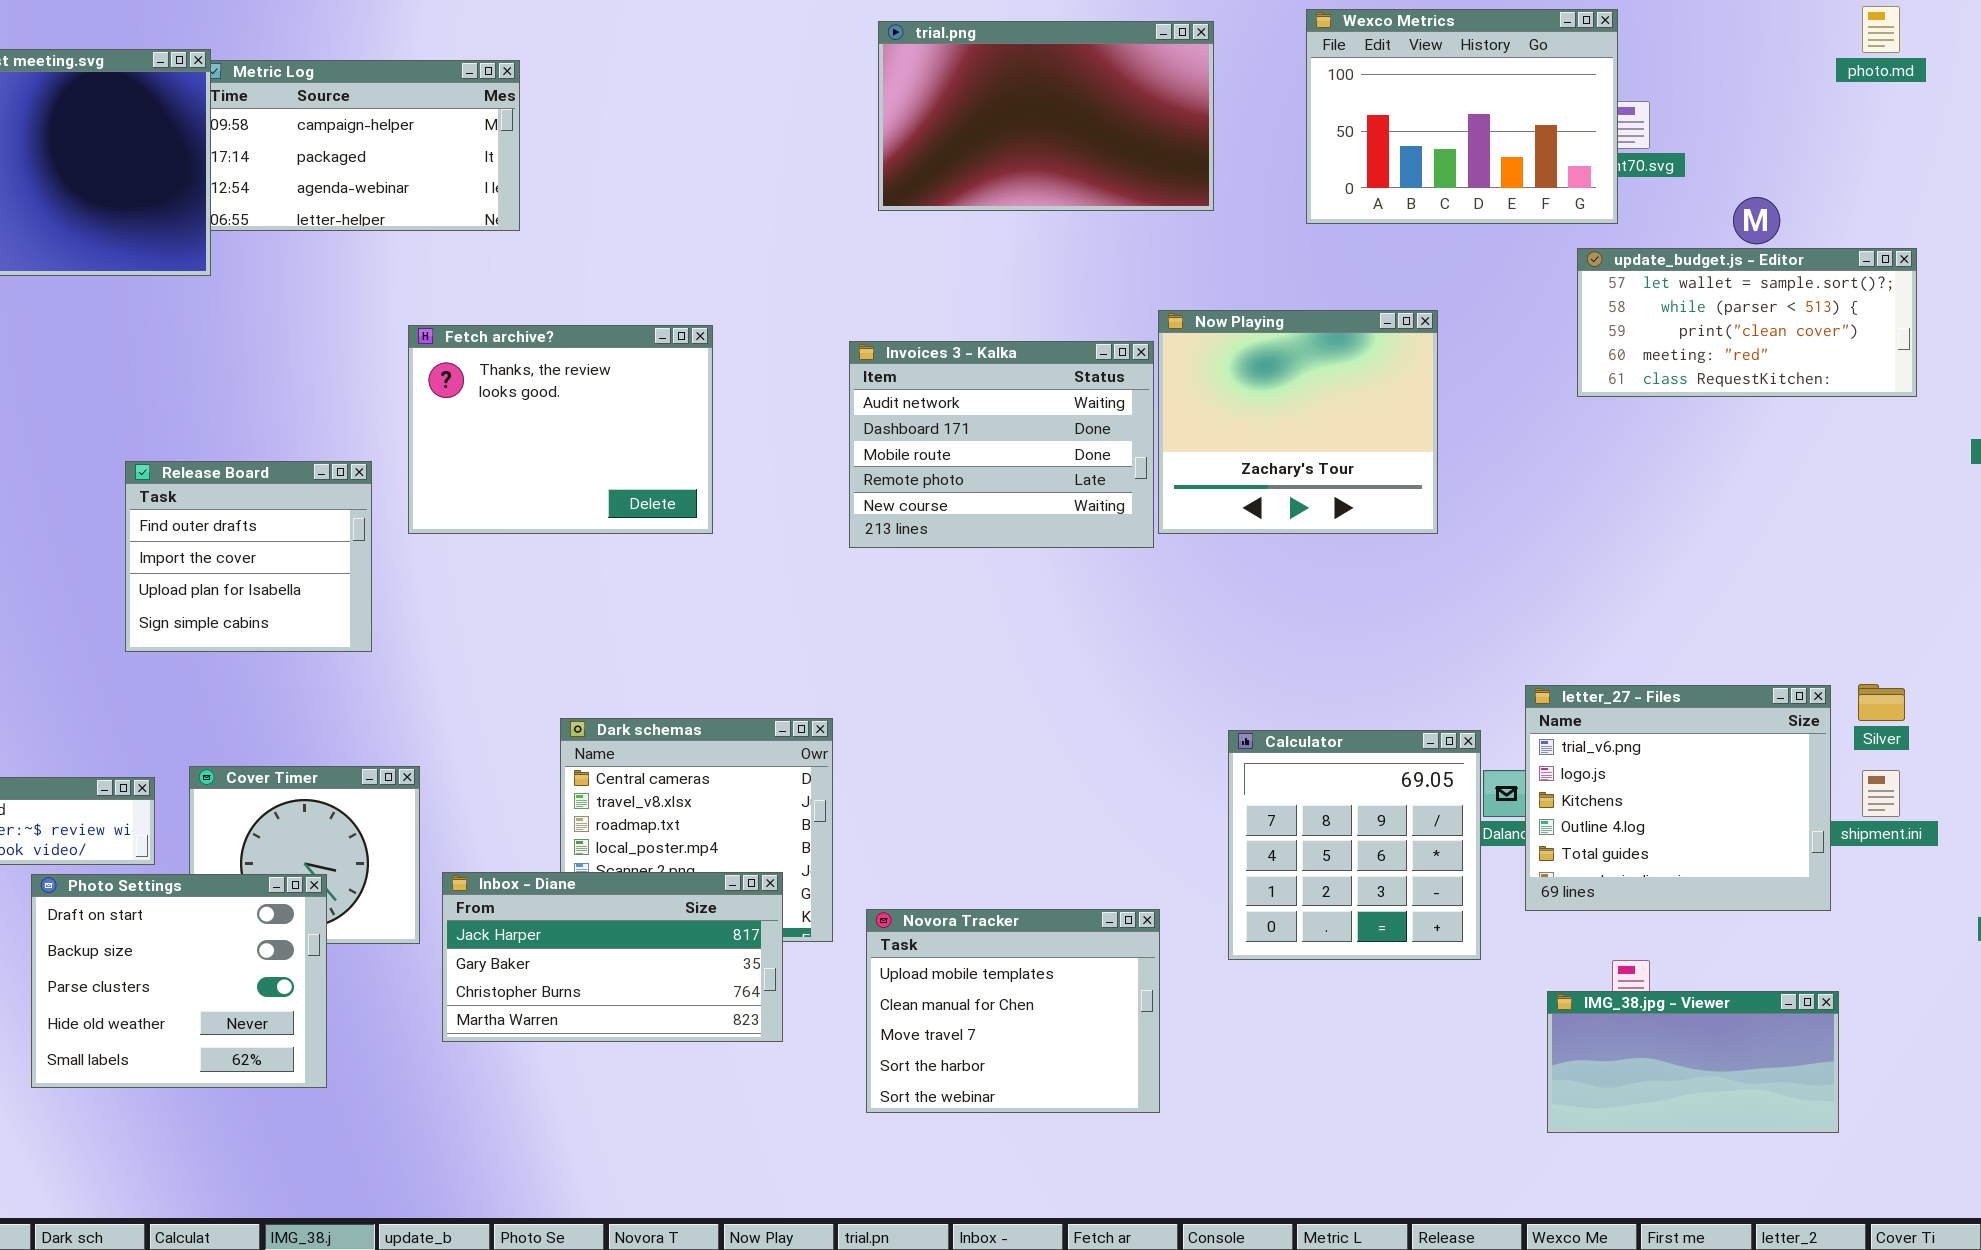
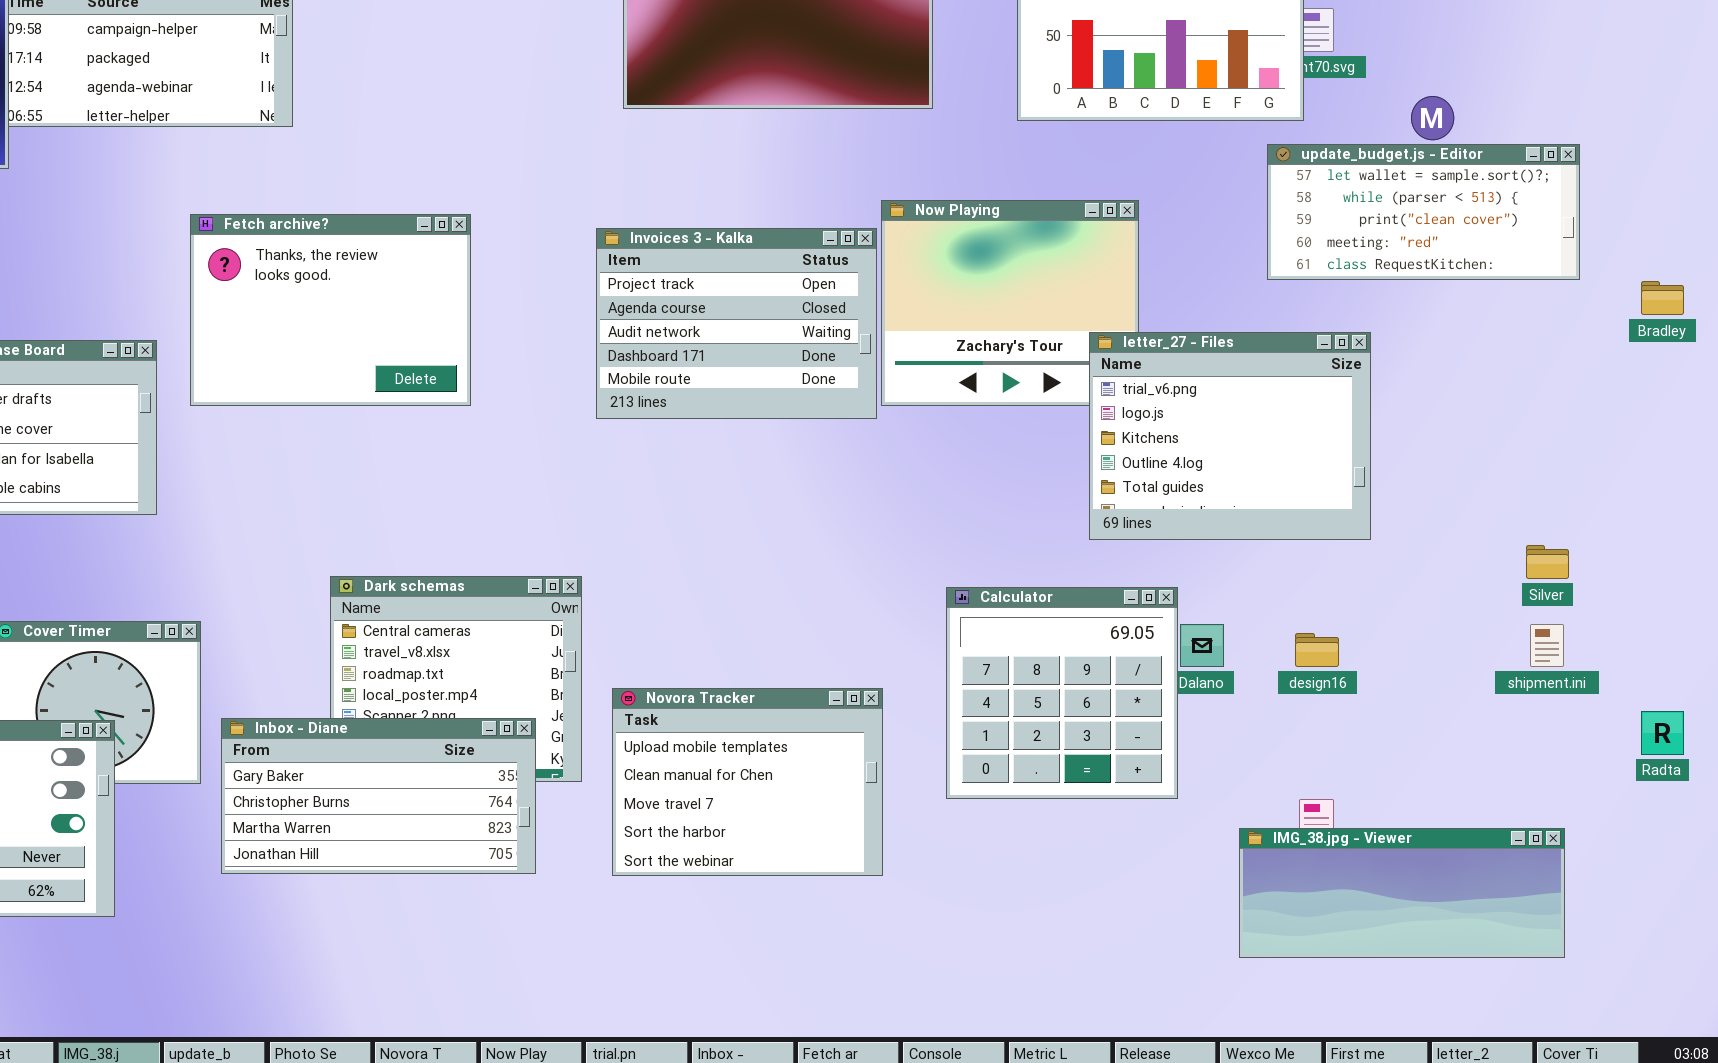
Invoices 3 - Kalka: [849,341,1154,548] -> [596,228,877,419], scrolled up 2 rows
letter_27 - Files: [1525,685,1831,911] -> [1089,332,1371,540], moved
Inbox - Diane: [442,872,783,1042] -> [221,718,536,874], scrolled down 1 row
Novora Tracker: [866,909,1160,1113] -> [612,688,883,876], moved
IMG_38.jpg - Viewer: [1547,991,1839,1133] -> [1239,828,1565,958], resized

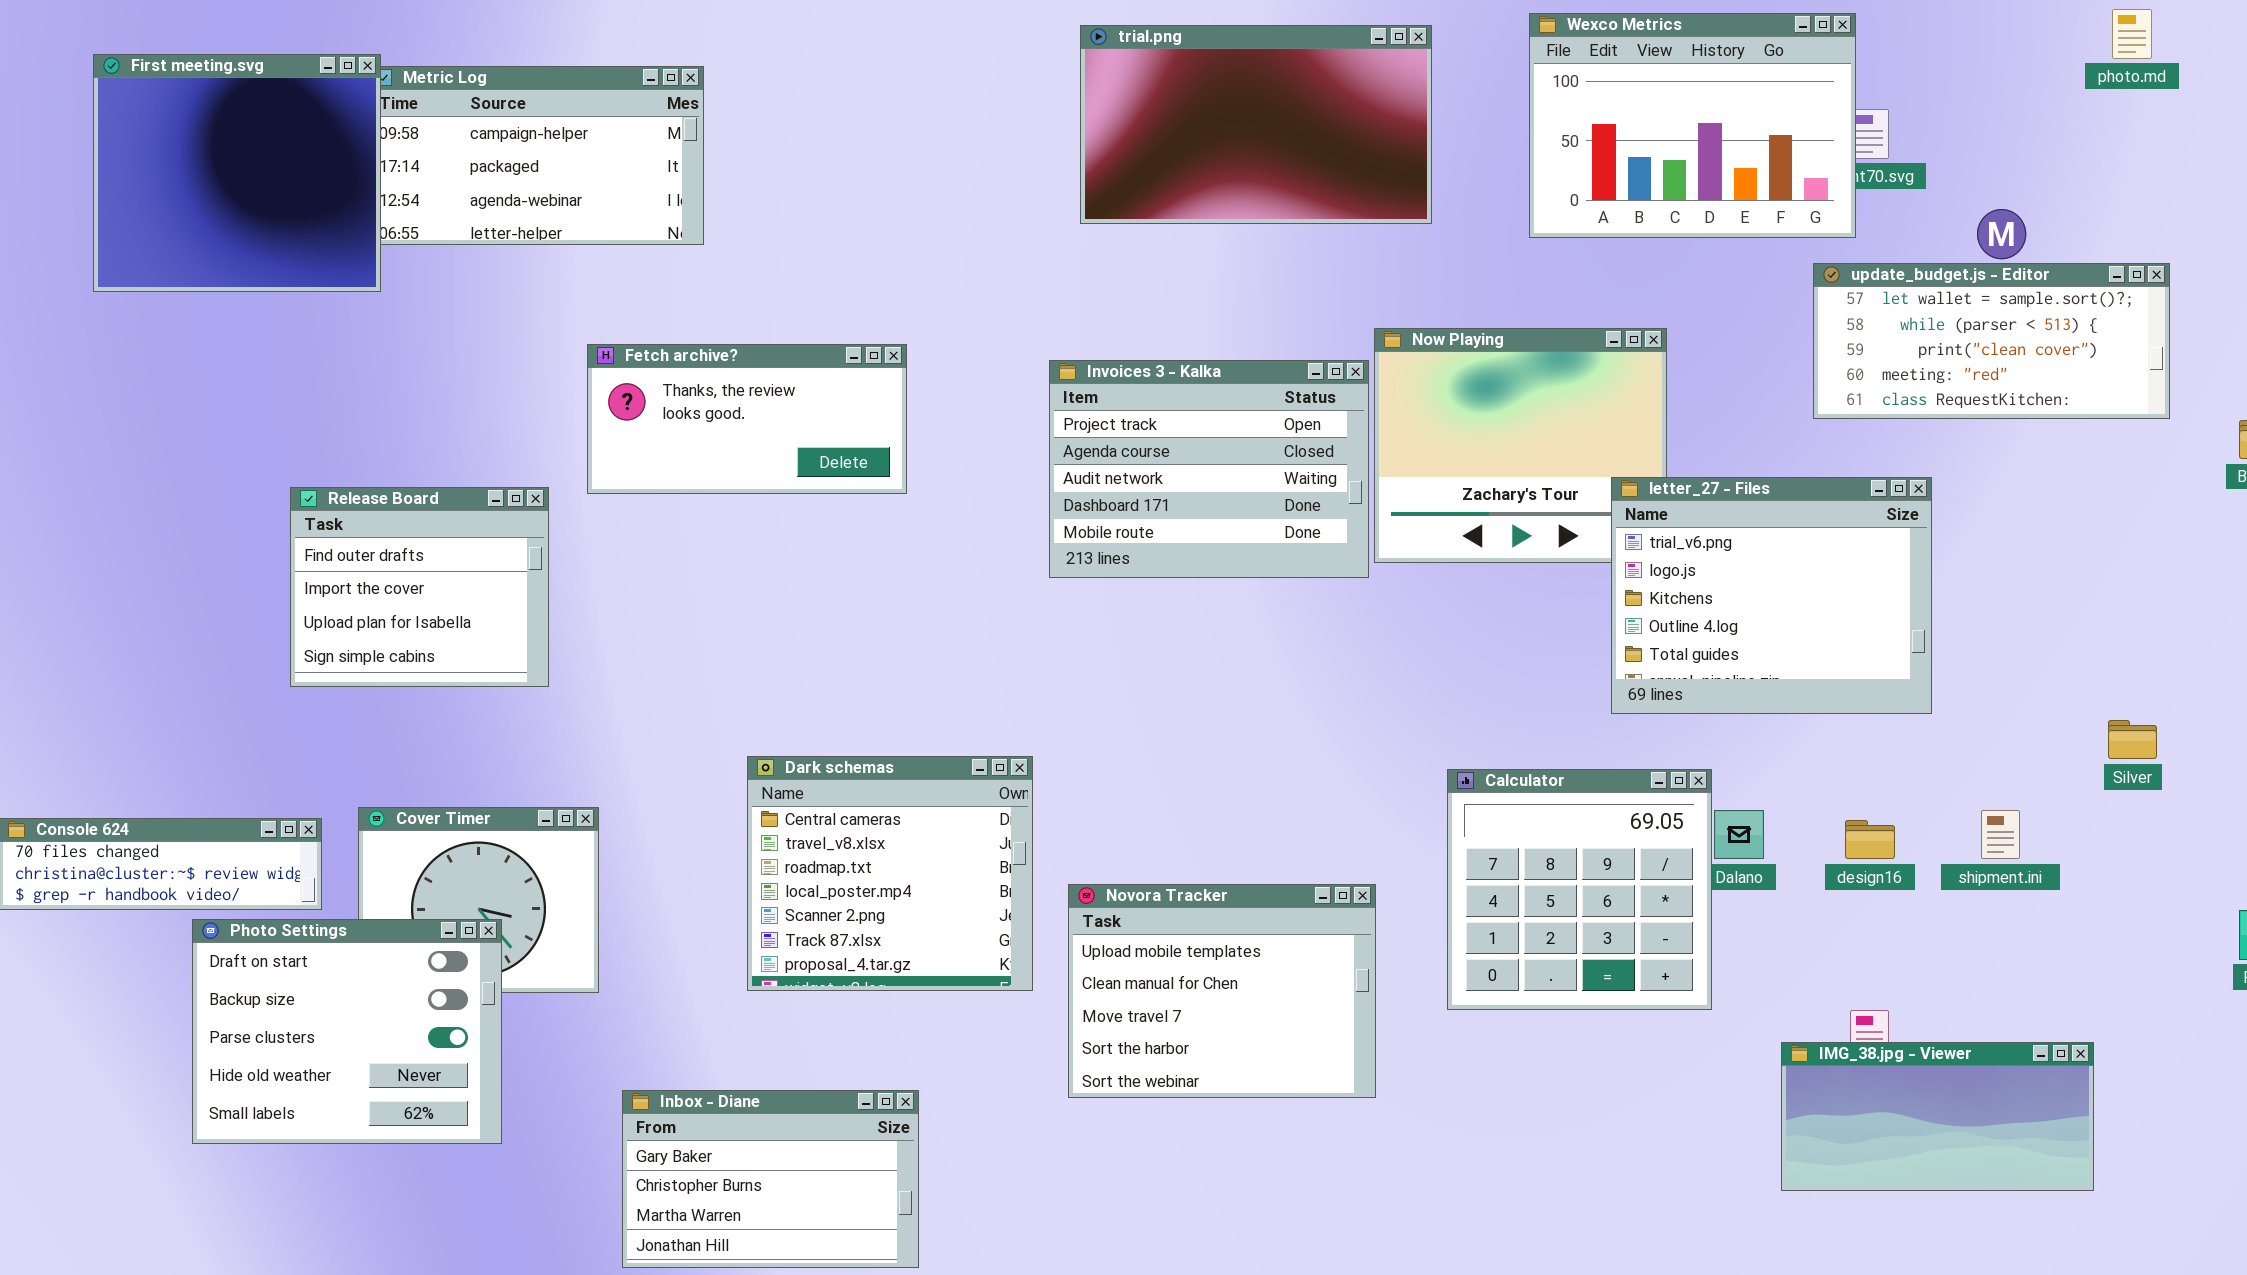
Fetch archive?: [190,214,471,406] -> [587,344,907,494], resized
shipment.ini: [1530,624,1564,667] -> [1981,810,2020,859], moved
Inbox - Diane: [221,718,536,874] -> [622,1090,919,1268], moved, resized
IMG_38.jpg - Viewer: [1239,828,1565,958] -> [1781,1042,2094,1191], resized

